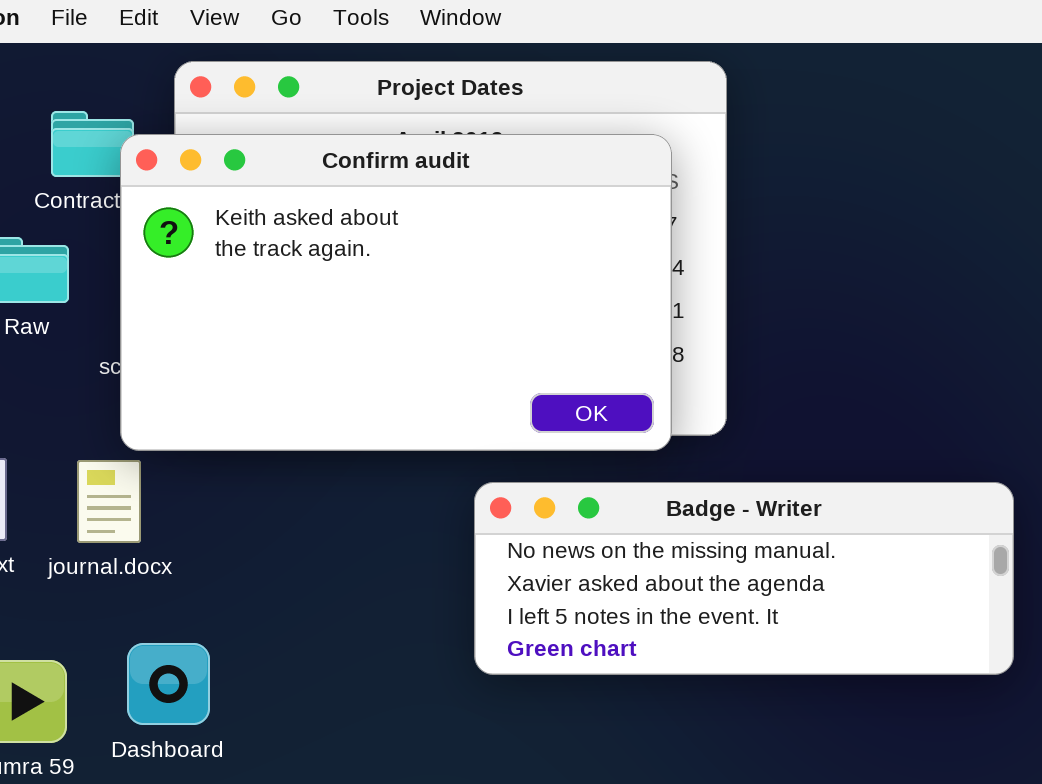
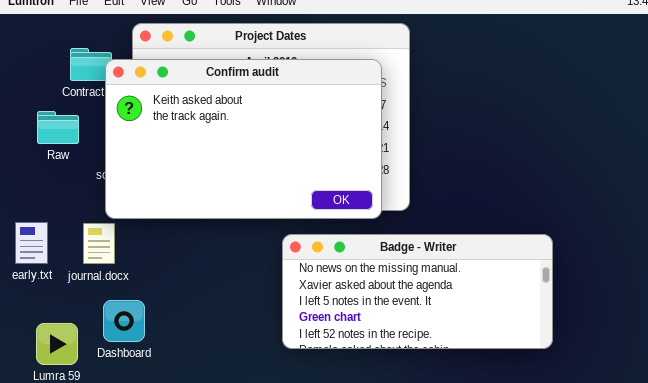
Badge - Writer: [474,482,1014,675] -> [282,234,553,349], resized
Dashboard: [127,643,210,725] -> [103,300,145,342], moved

